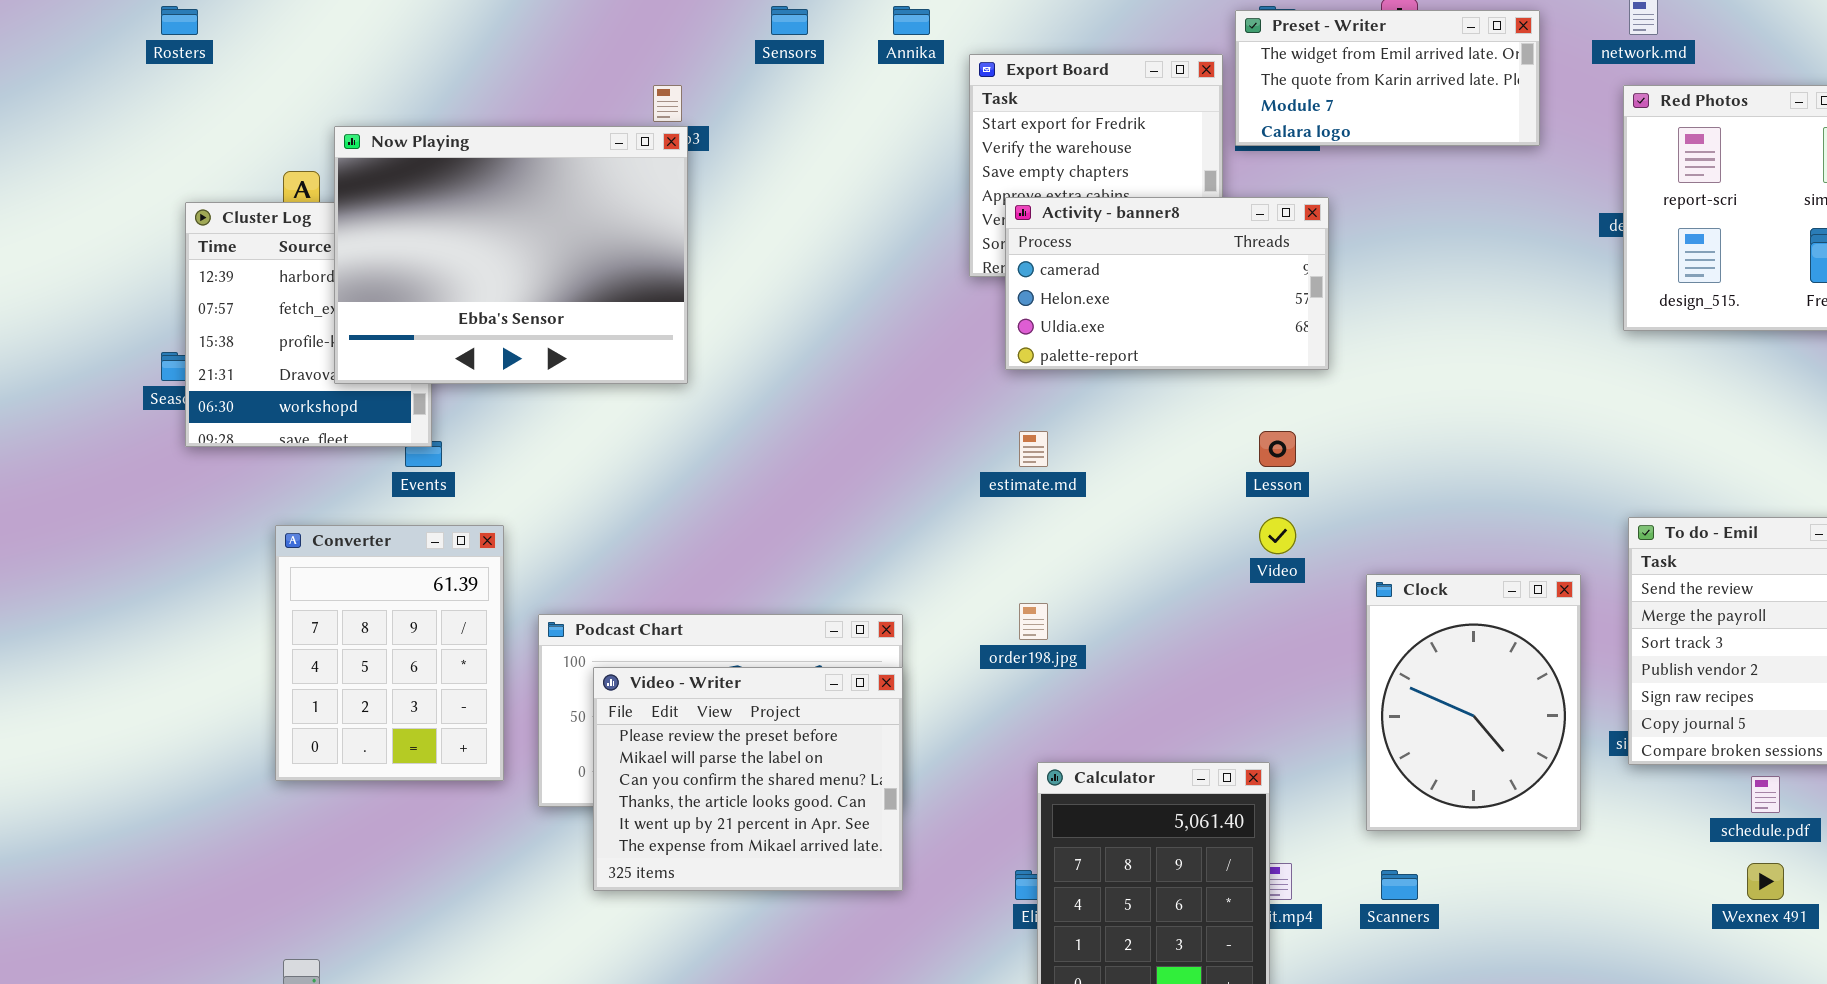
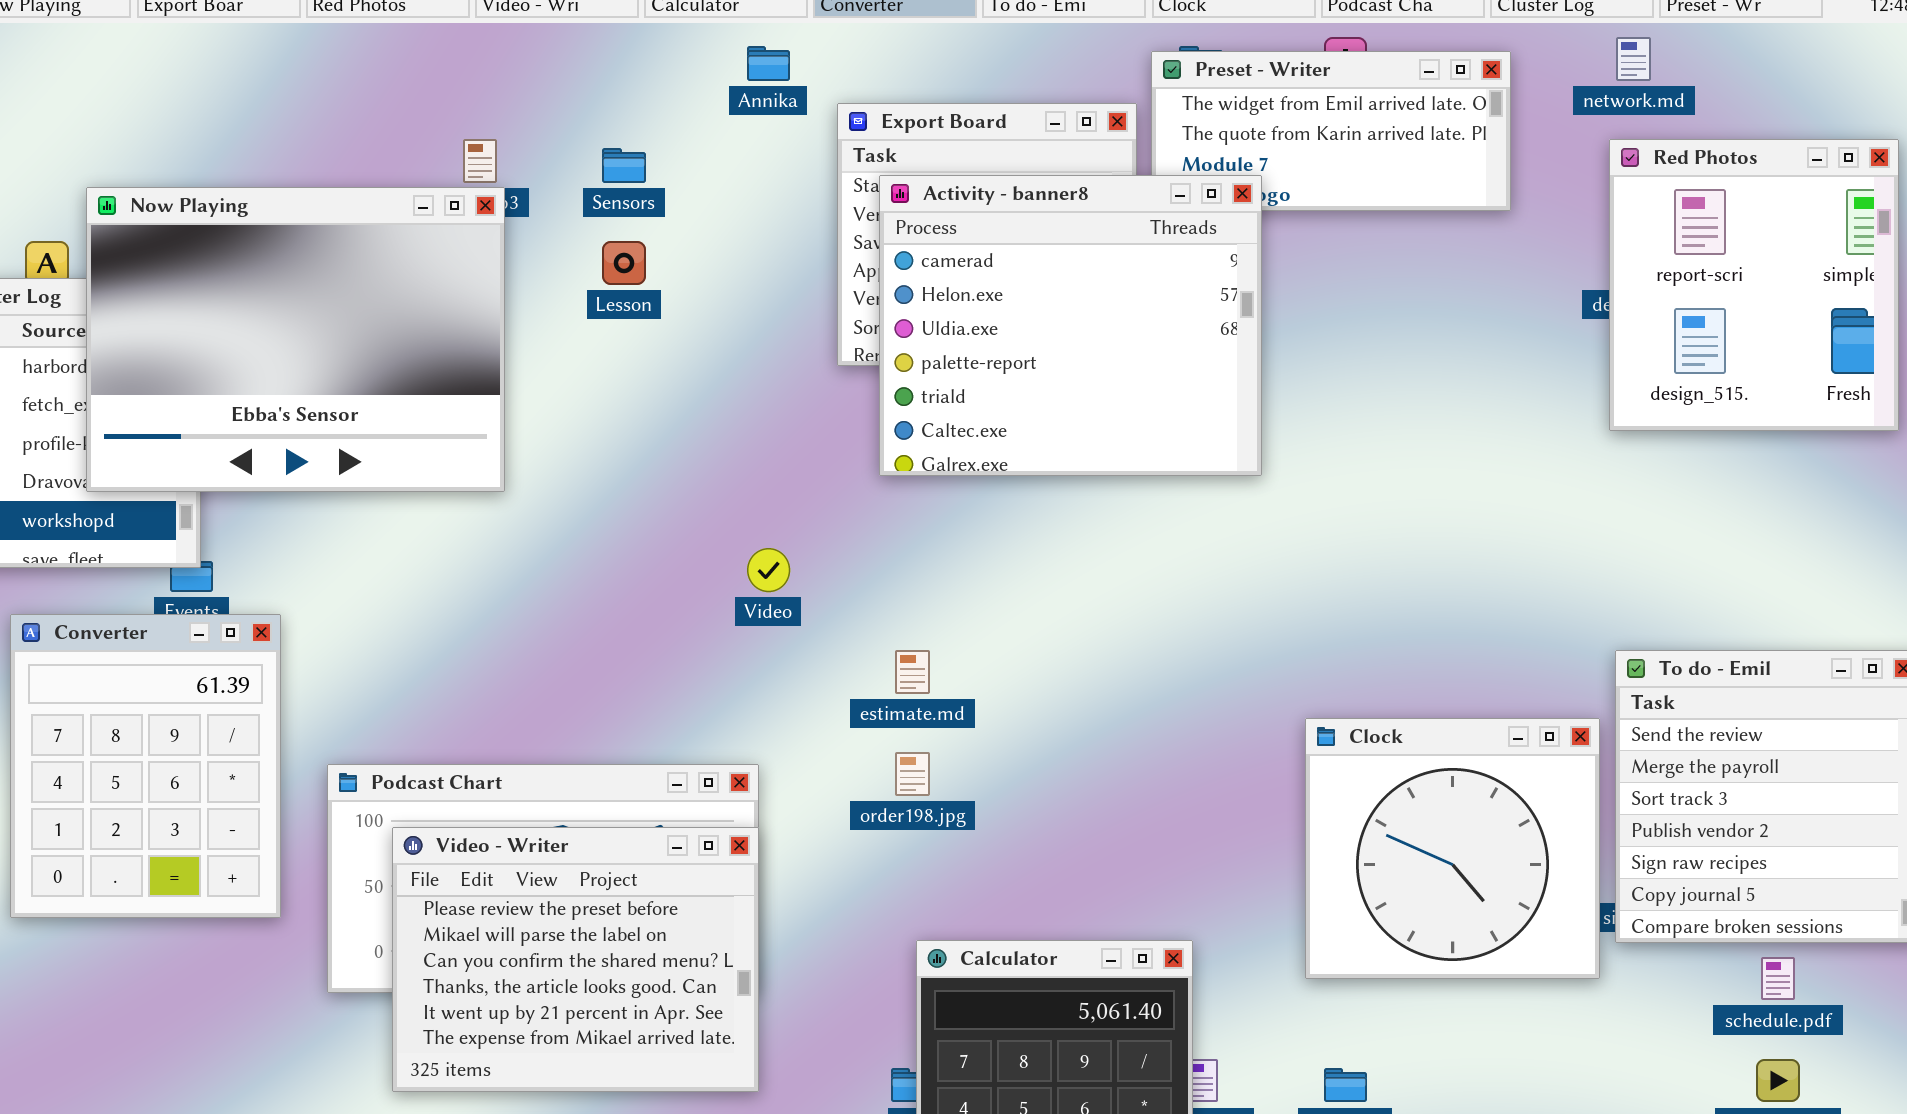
Sensors: [771,6,808,35] -> [602,148,646,183], moved
Activity - banner8: [1005,197,1329,370] -> [879,175,1262,476], resized
estimate.md: [1019,431,1048,467] -> [895,650,930,694], moved
Lesson: [1259,431,1296,467] -> [602,241,646,285], moved
Video: [1259,517,1296,554] -> [747,548,790,592], moved
Converter: [275,525,504,781] -> [10,614,281,918], moved
Clock: [1366,574,1581,831] -> [1305,718,1600,979], resized

